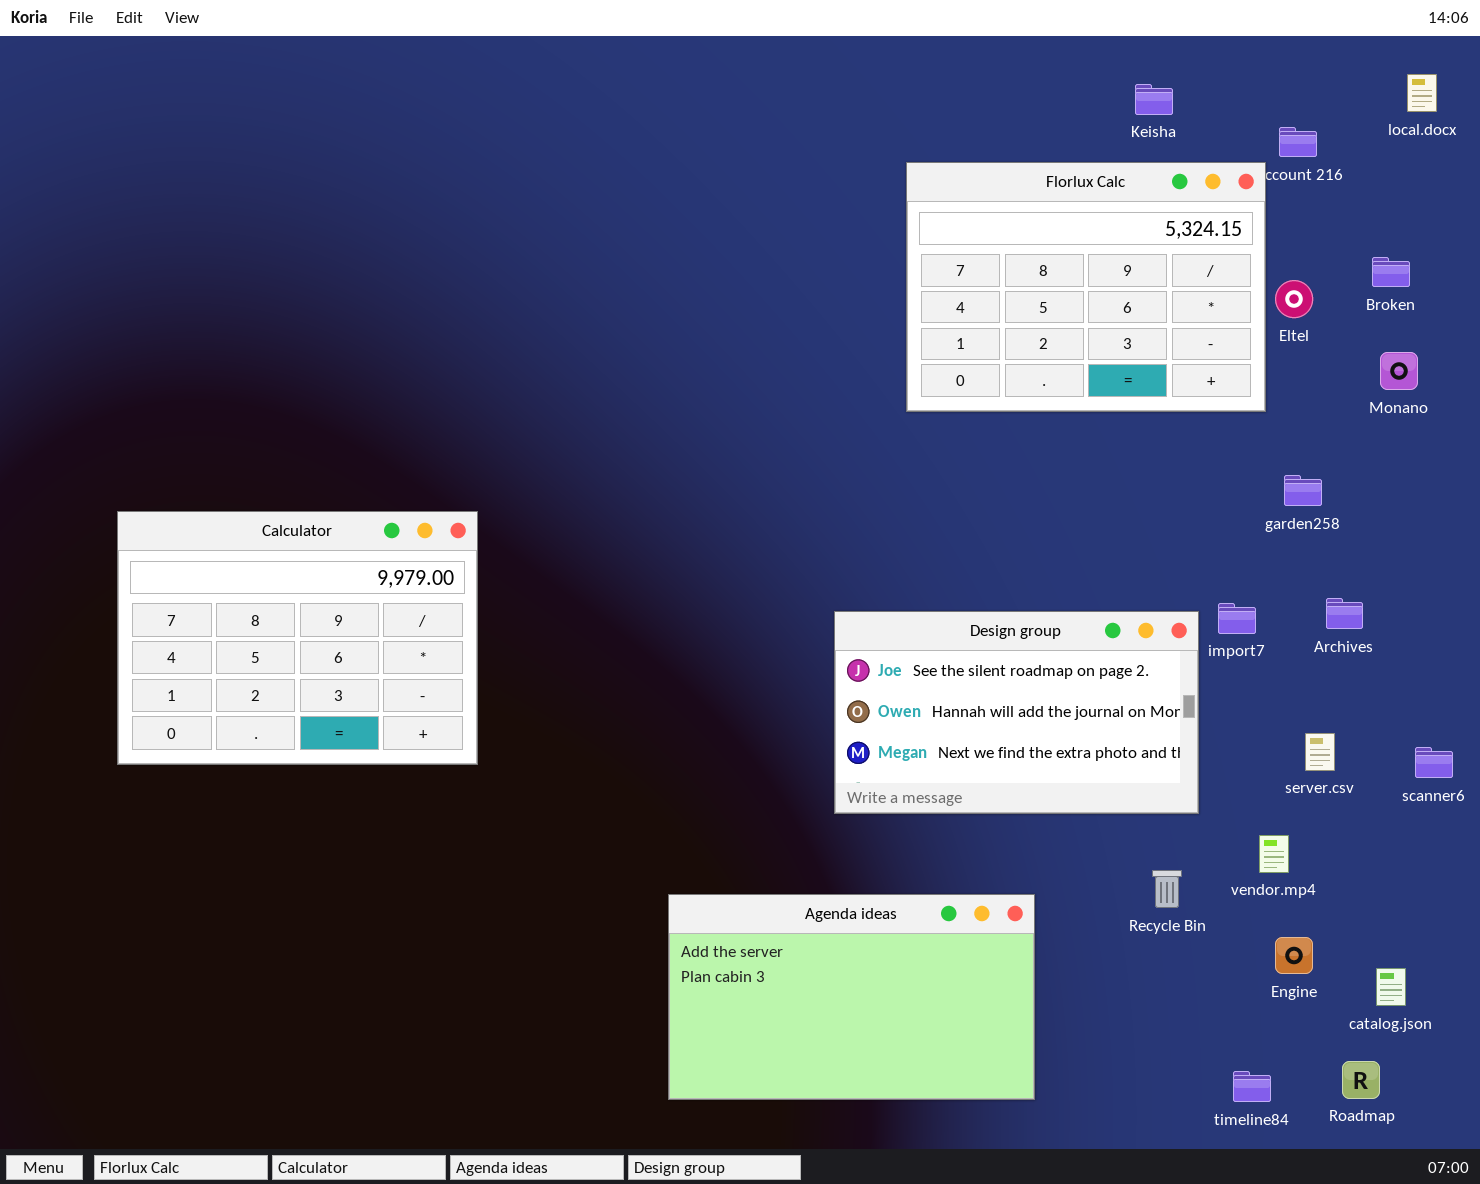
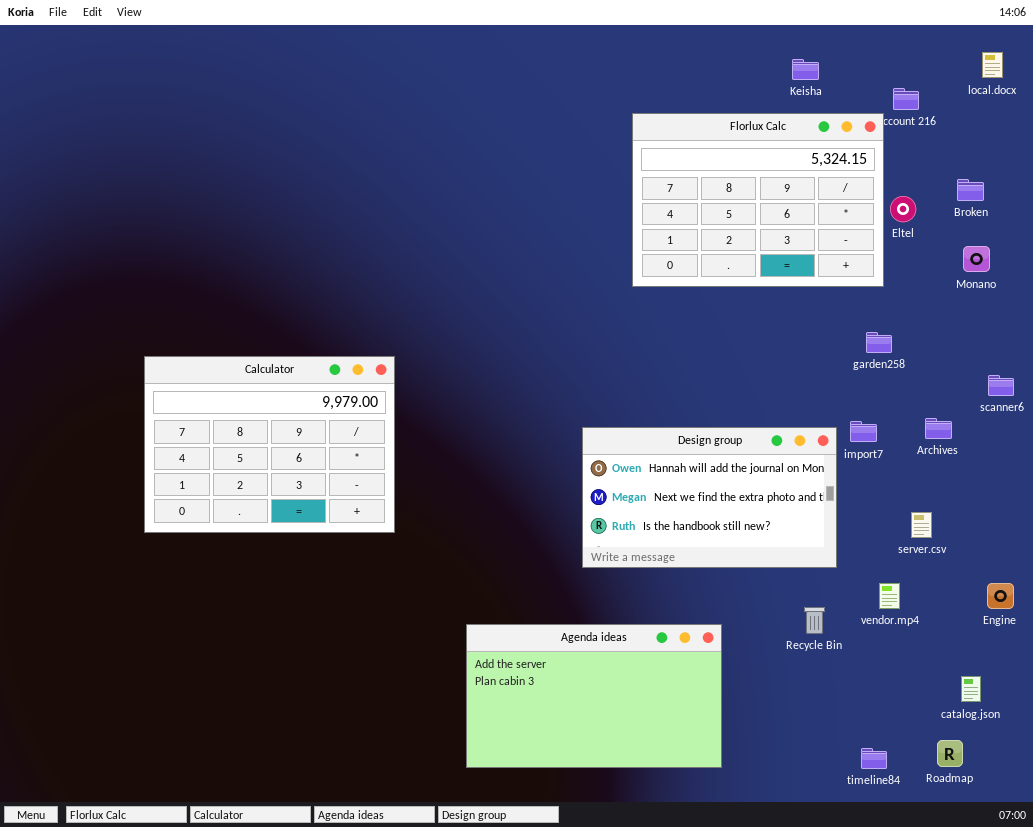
garden258: [1284,475,1322,506] -> [866,332,892,353], moved
Calculator: [117,511,478,765] -> [144,356,395,533], moved
Design group: [834,611,1199,814] -> [582,427,837,568], scrolled down 1 row
scanner6: [1415,747,1453,778] -> [988,375,1014,396], moved
Engine: [1275,937,1313,974] -> [987,583,1014,609], moved

